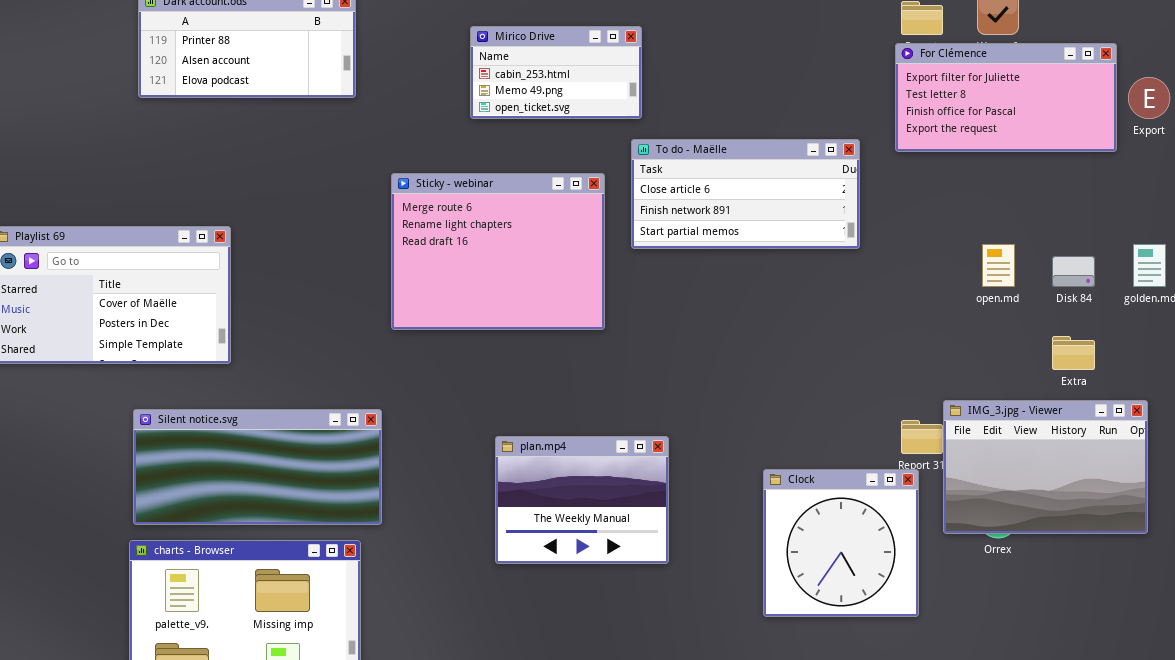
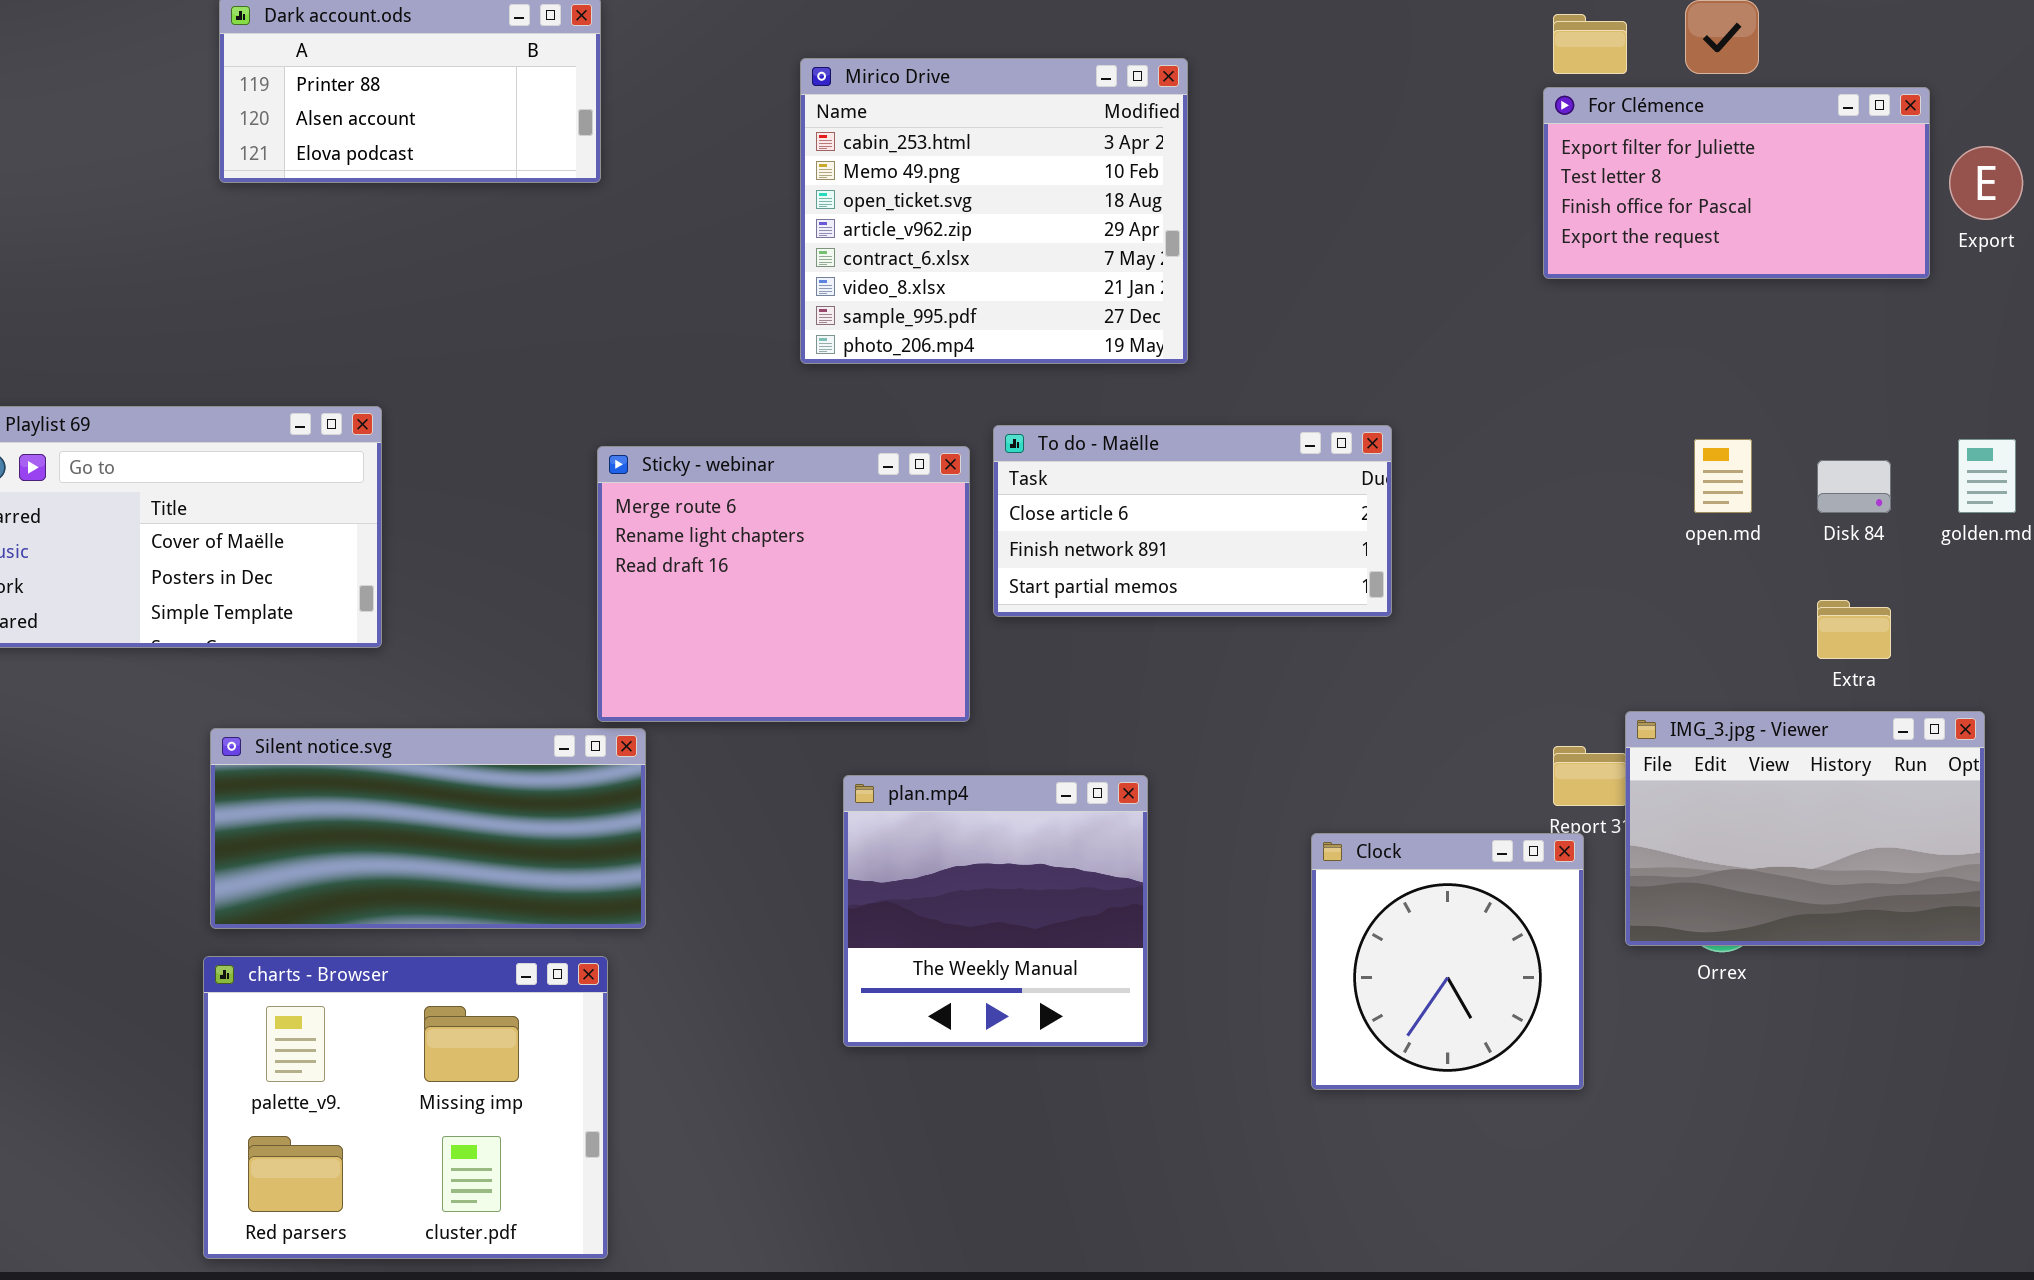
Mirico Drive: [470,26,642,119] -> [800,58,1188,364], resized
To do - Maëlle: [631,139,860,249] -> [993,425,1392,617], moved
Sticky - webinar: [391,173,605,330] -> [597,446,970,722], moved
plan.mp4: [495,436,669,564] -> [843,775,1148,1047], resized

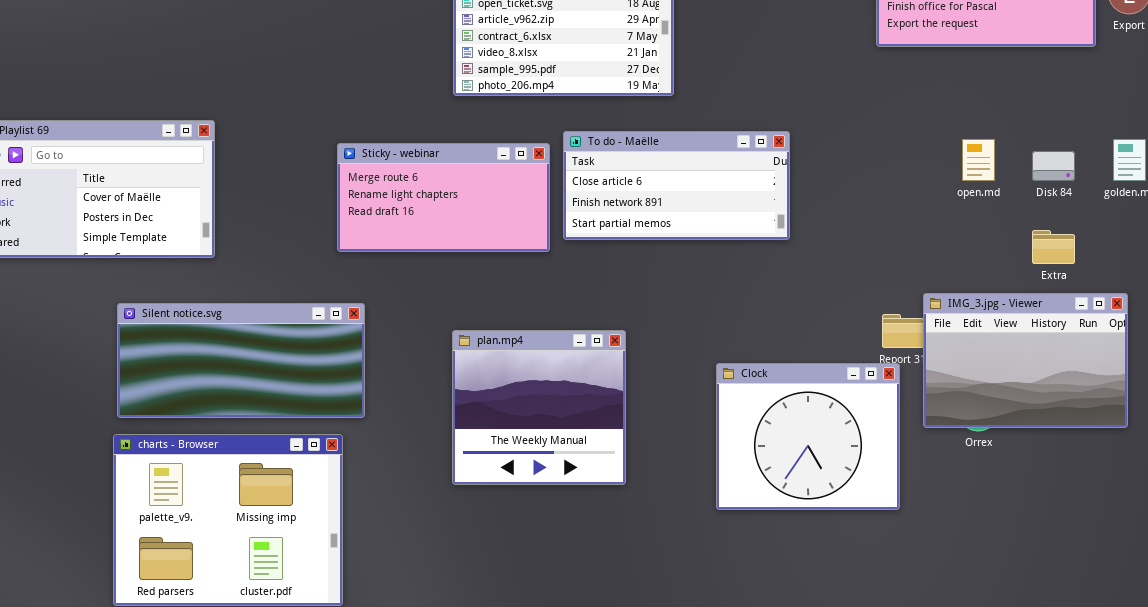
Sticky - webinar: [597,446,970,722] -> [337,143,550,252], resized
plan.mp4: [843,775,1148,1047] -> [452,330,626,485], moved
Clock: [1311,833,1584,1090] -> [716,363,900,510], resized

